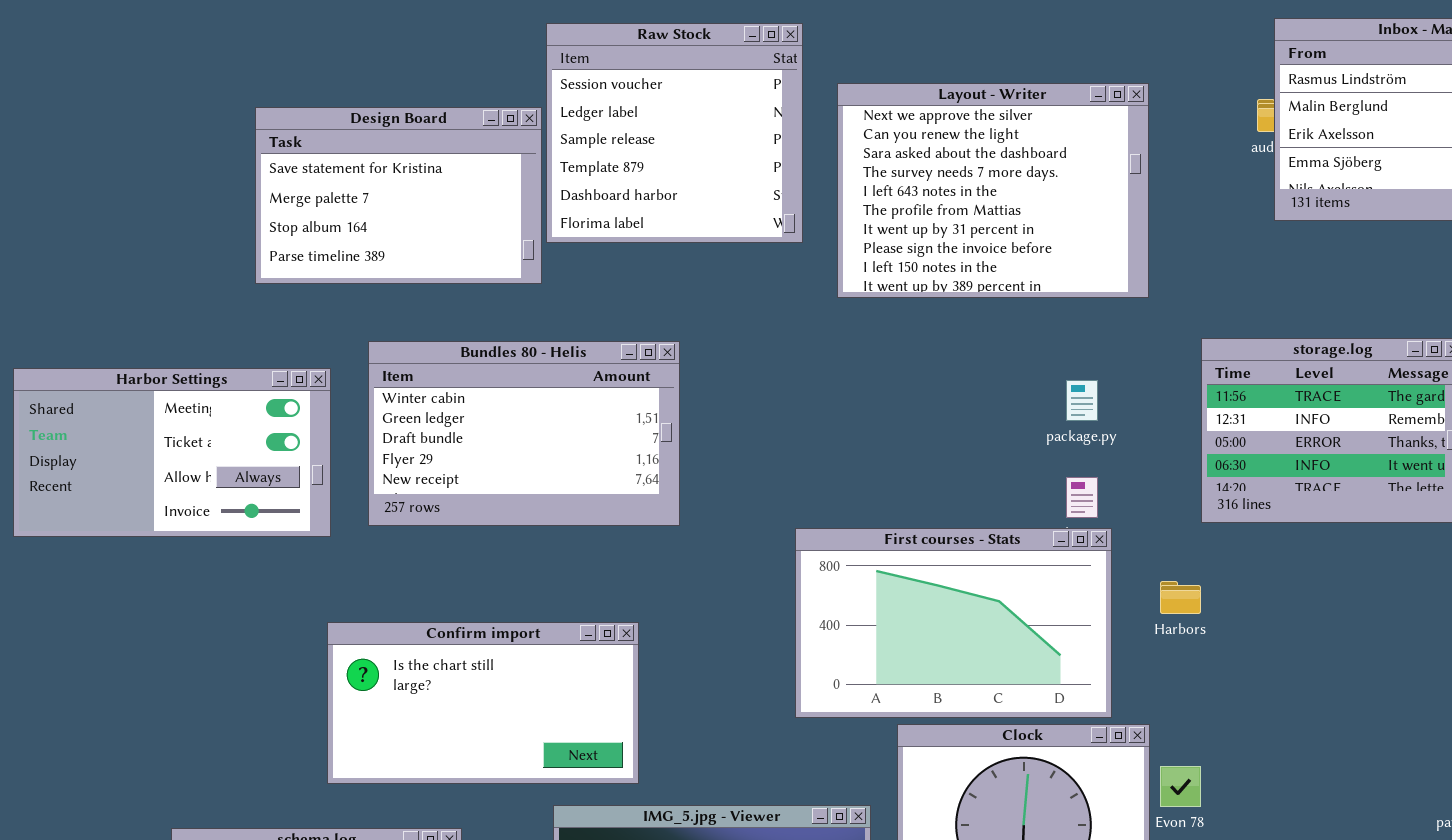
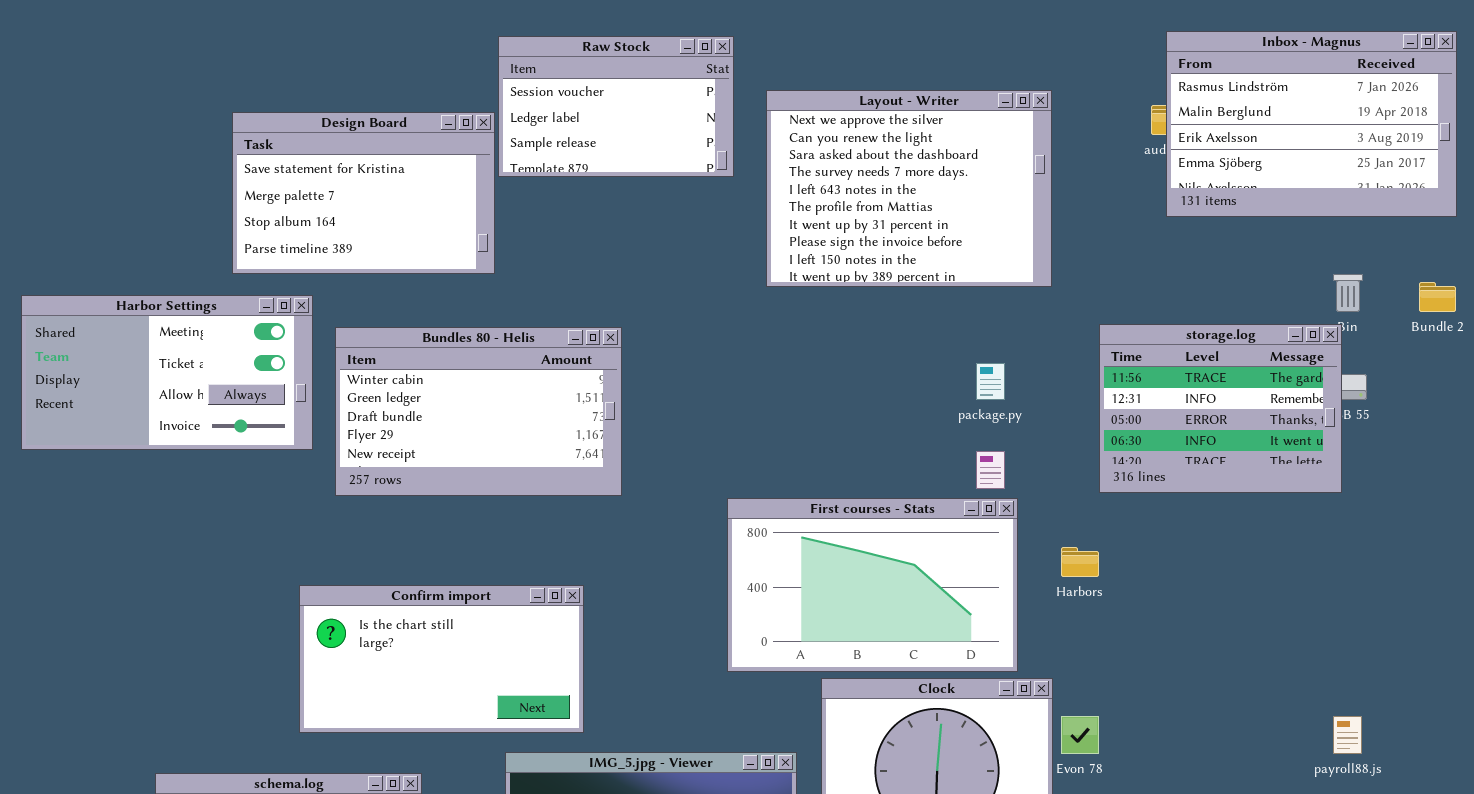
Raw Stock: [546,23,803,243] -> [498,36,734,177], resized
Harbor Settings: [13,368,331,537] -> [21,295,313,450], moved

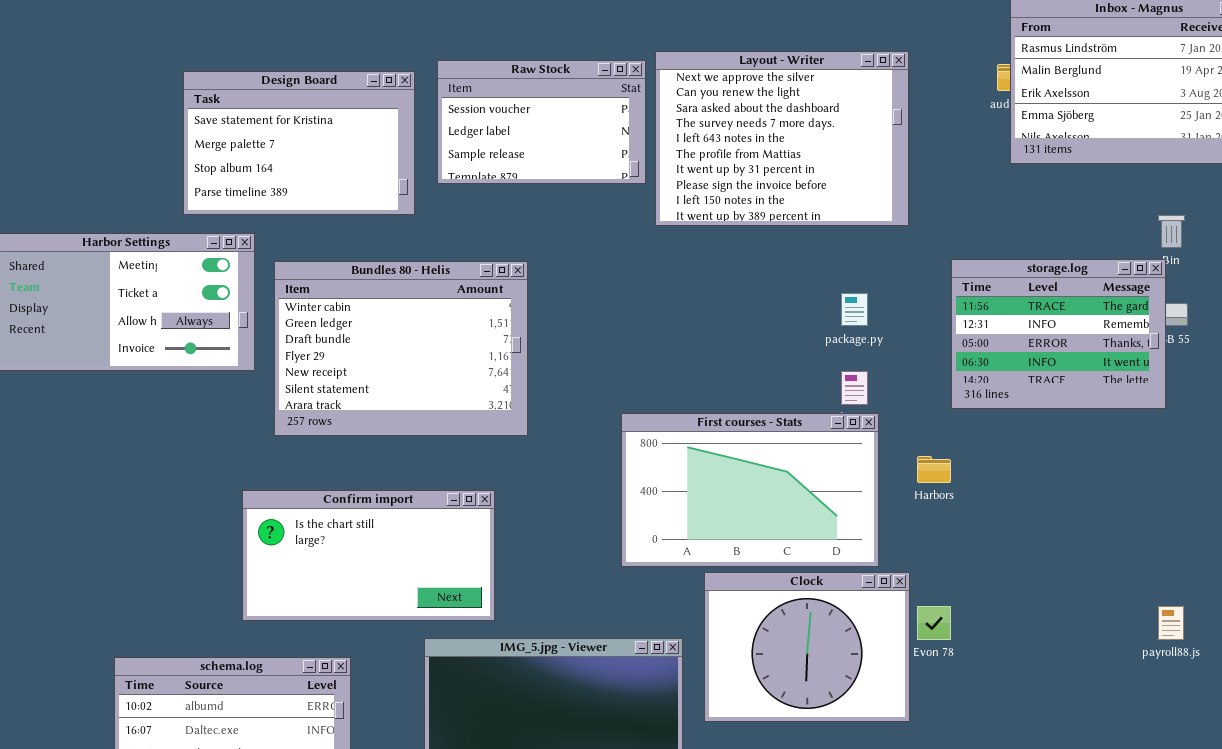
Raw Stock: [498,36,734,177] -> [437,60,646,184], moved
Bundles 80 - Helis: [335,327,622,496] -> [274,261,528,436], resized

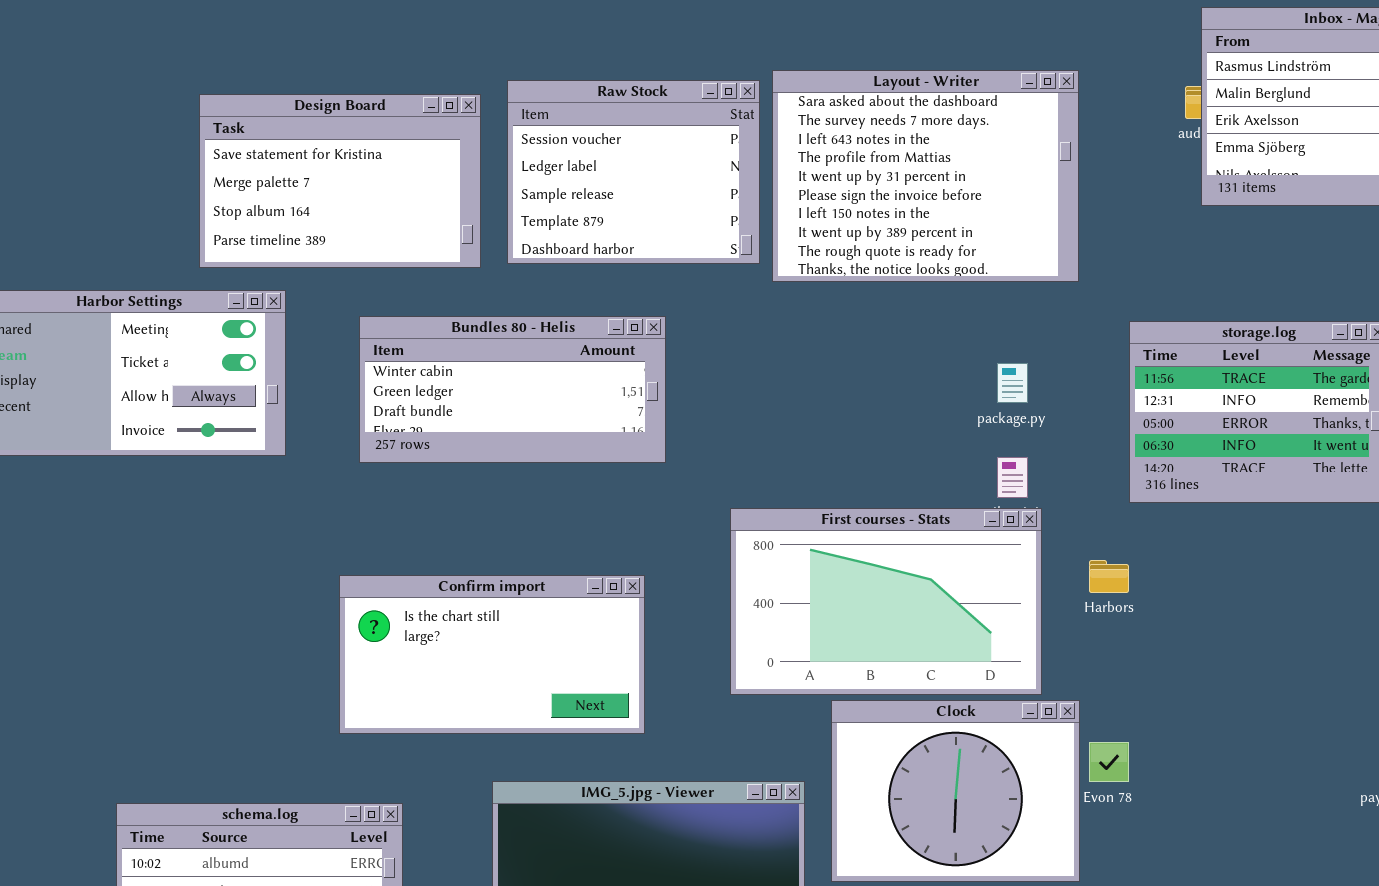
Layout - Writer: [655,51,909,226] -> [772,70,1079,282], scrolled down 2 rows
Raw Stock: [437,60,646,184] -> [507,80,760,264], resized
Bundles 80 - Helis: [274,261,528,436] -> [359,316,666,463], moved, resized
Confirm import: [242,490,495,621] -> [339,575,645,734], moved

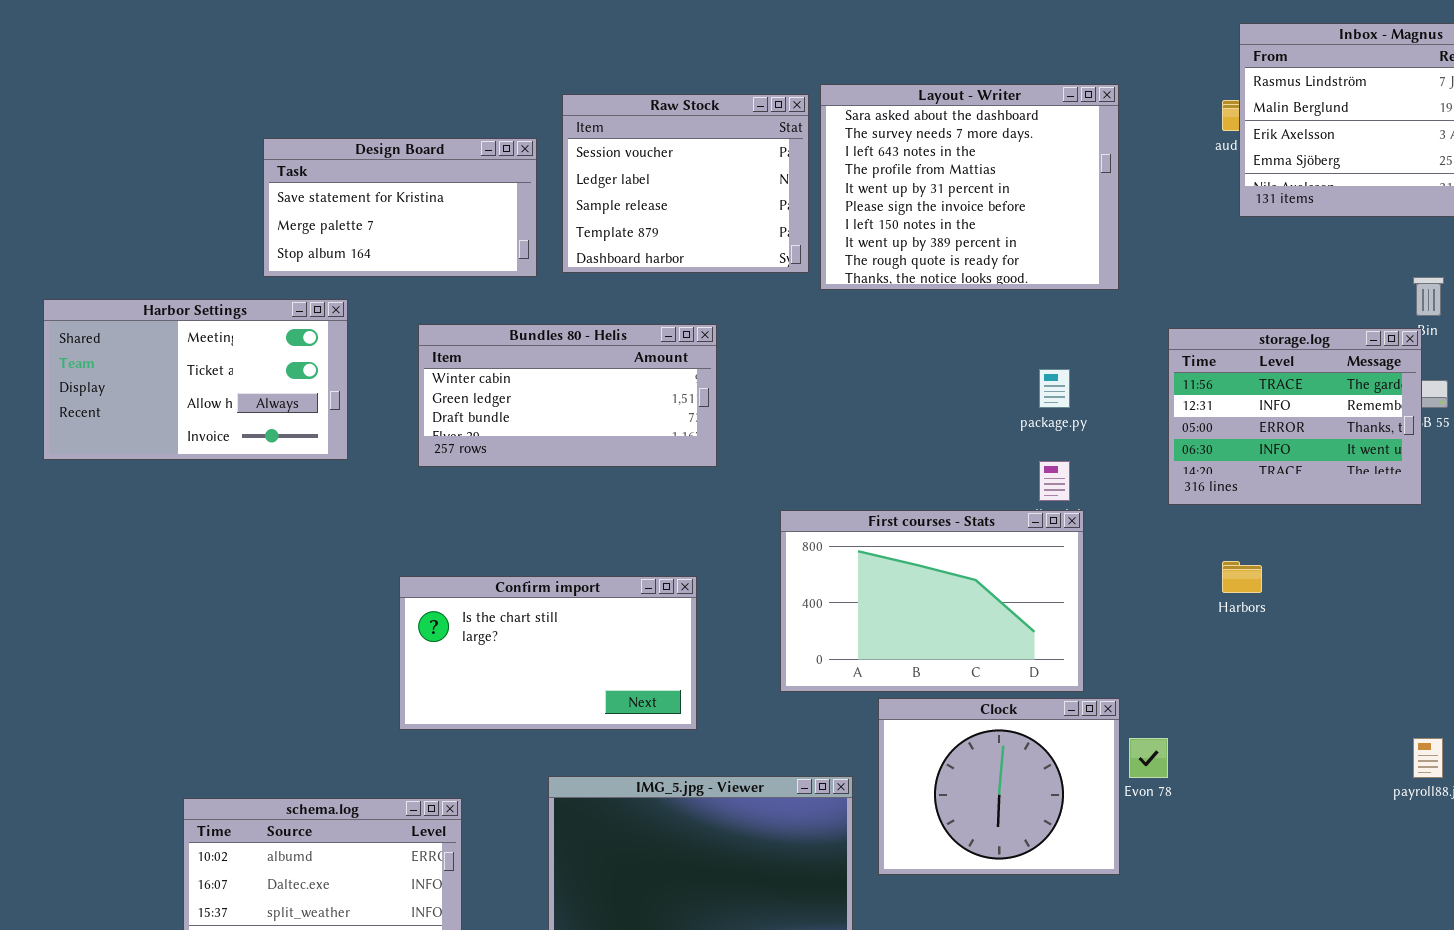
Design Board: [199,94,481,268] -> [263,138,537,277], resized
Harbors: [1089,560,1129,593] -> [1222,561,1262,593], moved

